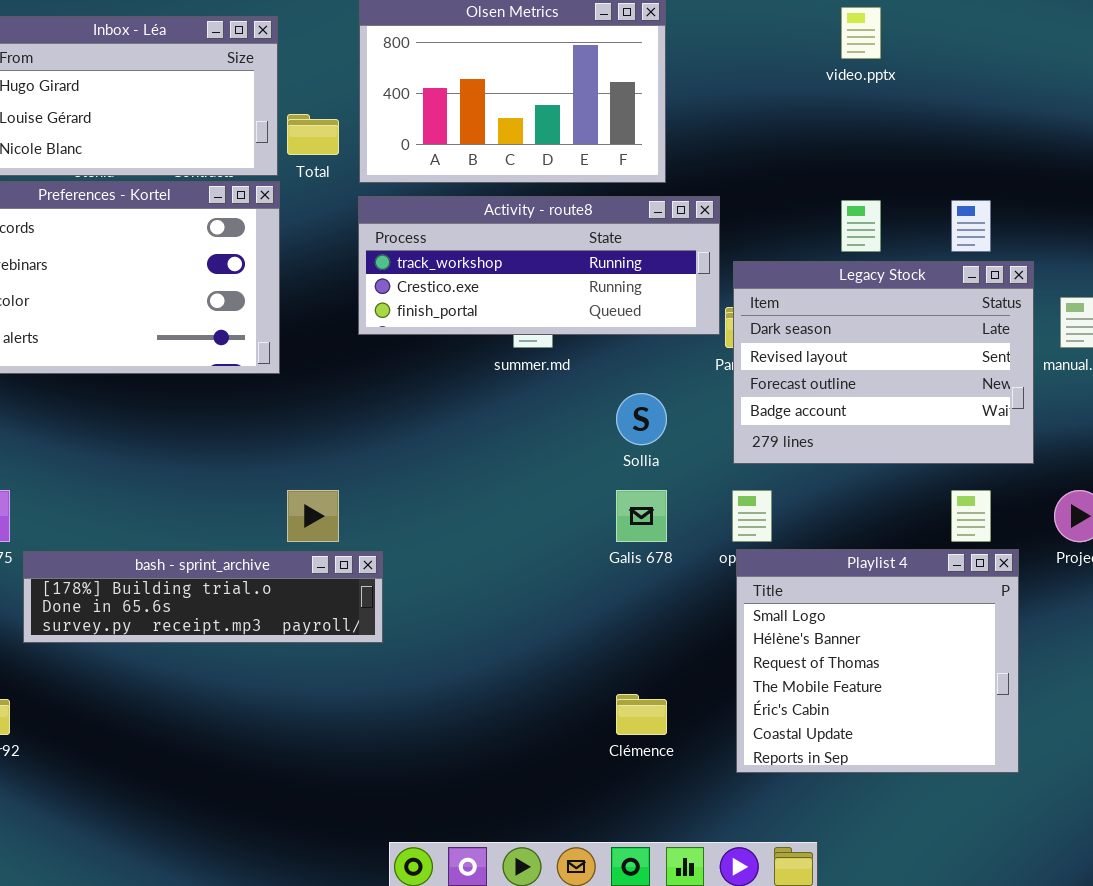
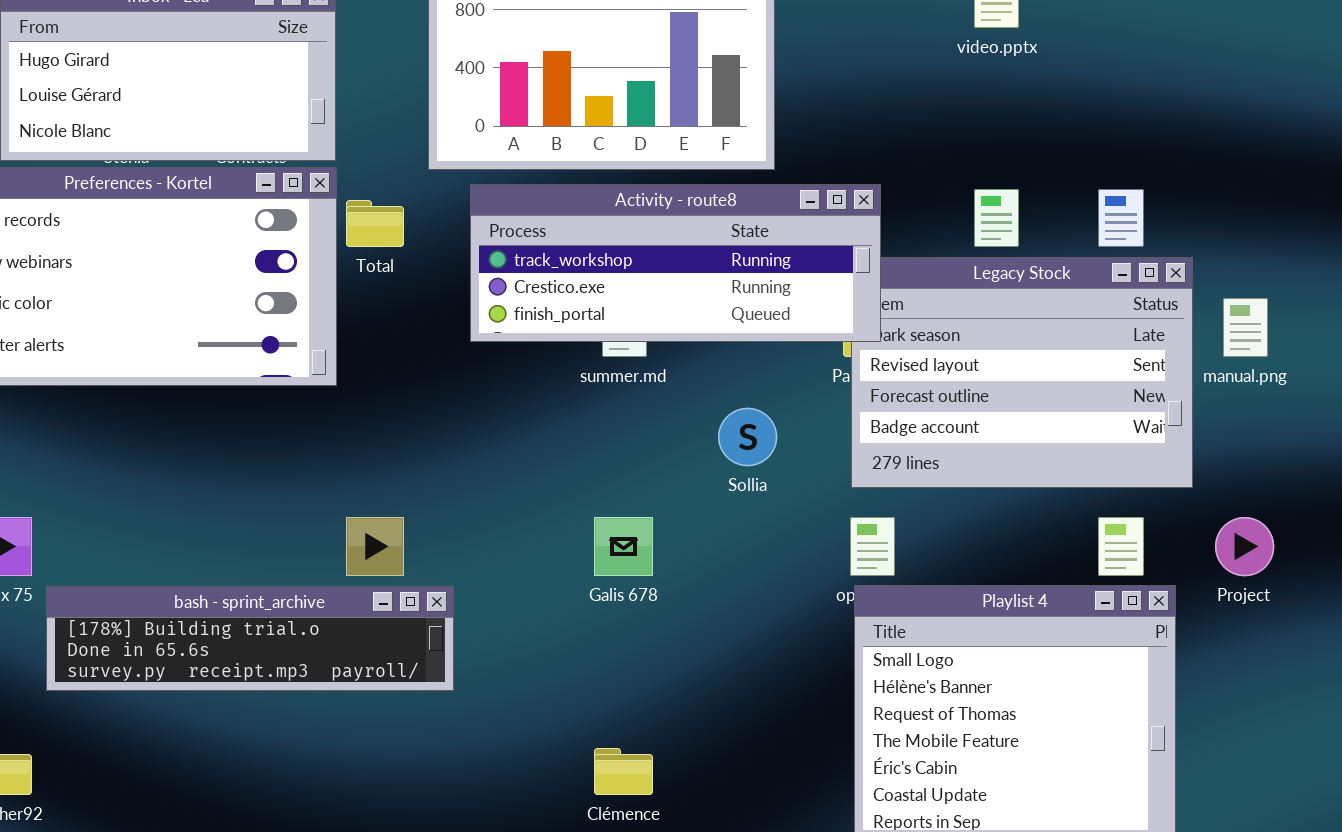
Total: [287,114,339,155] -> [346,200,404,247], moved
Activity - route8: [358,196,720,335] -> [470,184,881,342], moved
Galis 678: [616,490,667,542] -> [594,517,653,576], moved
Clémence: [616,694,667,735] -> [594,748,653,795], moved

